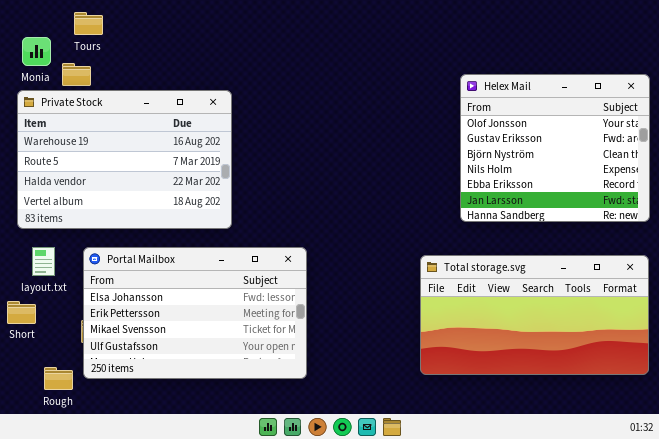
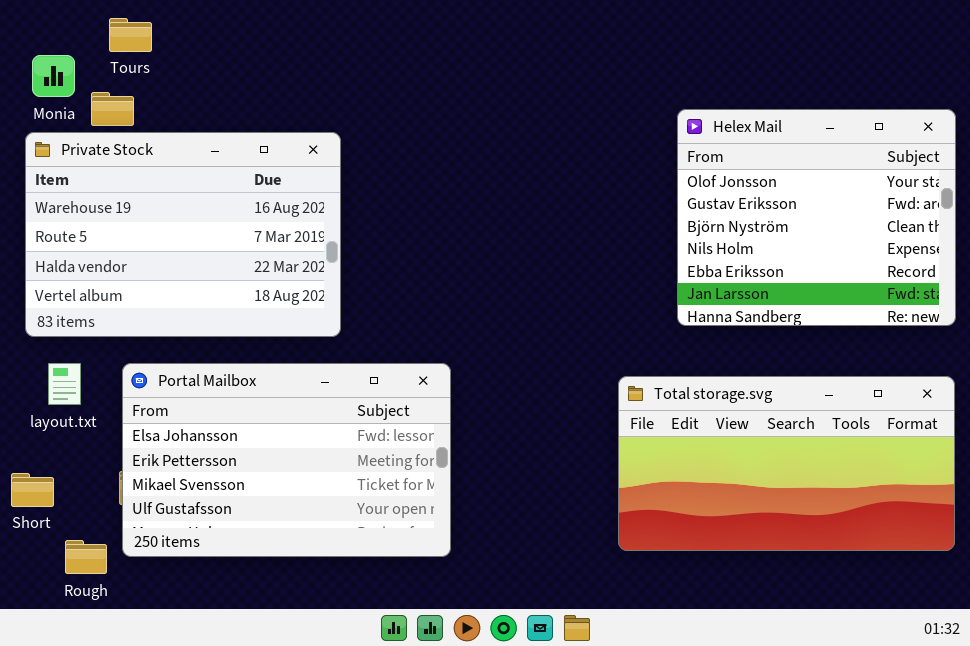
Short: [7,301,36,324] -> [11,473,54,507], moved

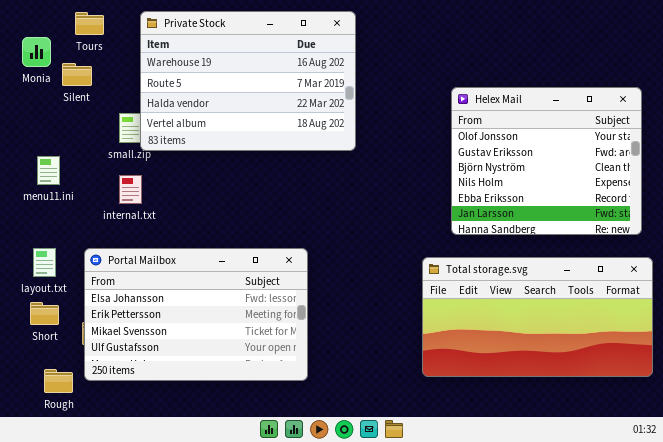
Helex Mail: [677,109,956,326] -> [451,87,642,235], moved
Private Stock: [25,132,341,337] -> [140,11,356,151], moved
Short: [11,473,54,507] -> [30,302,59,325], moved

